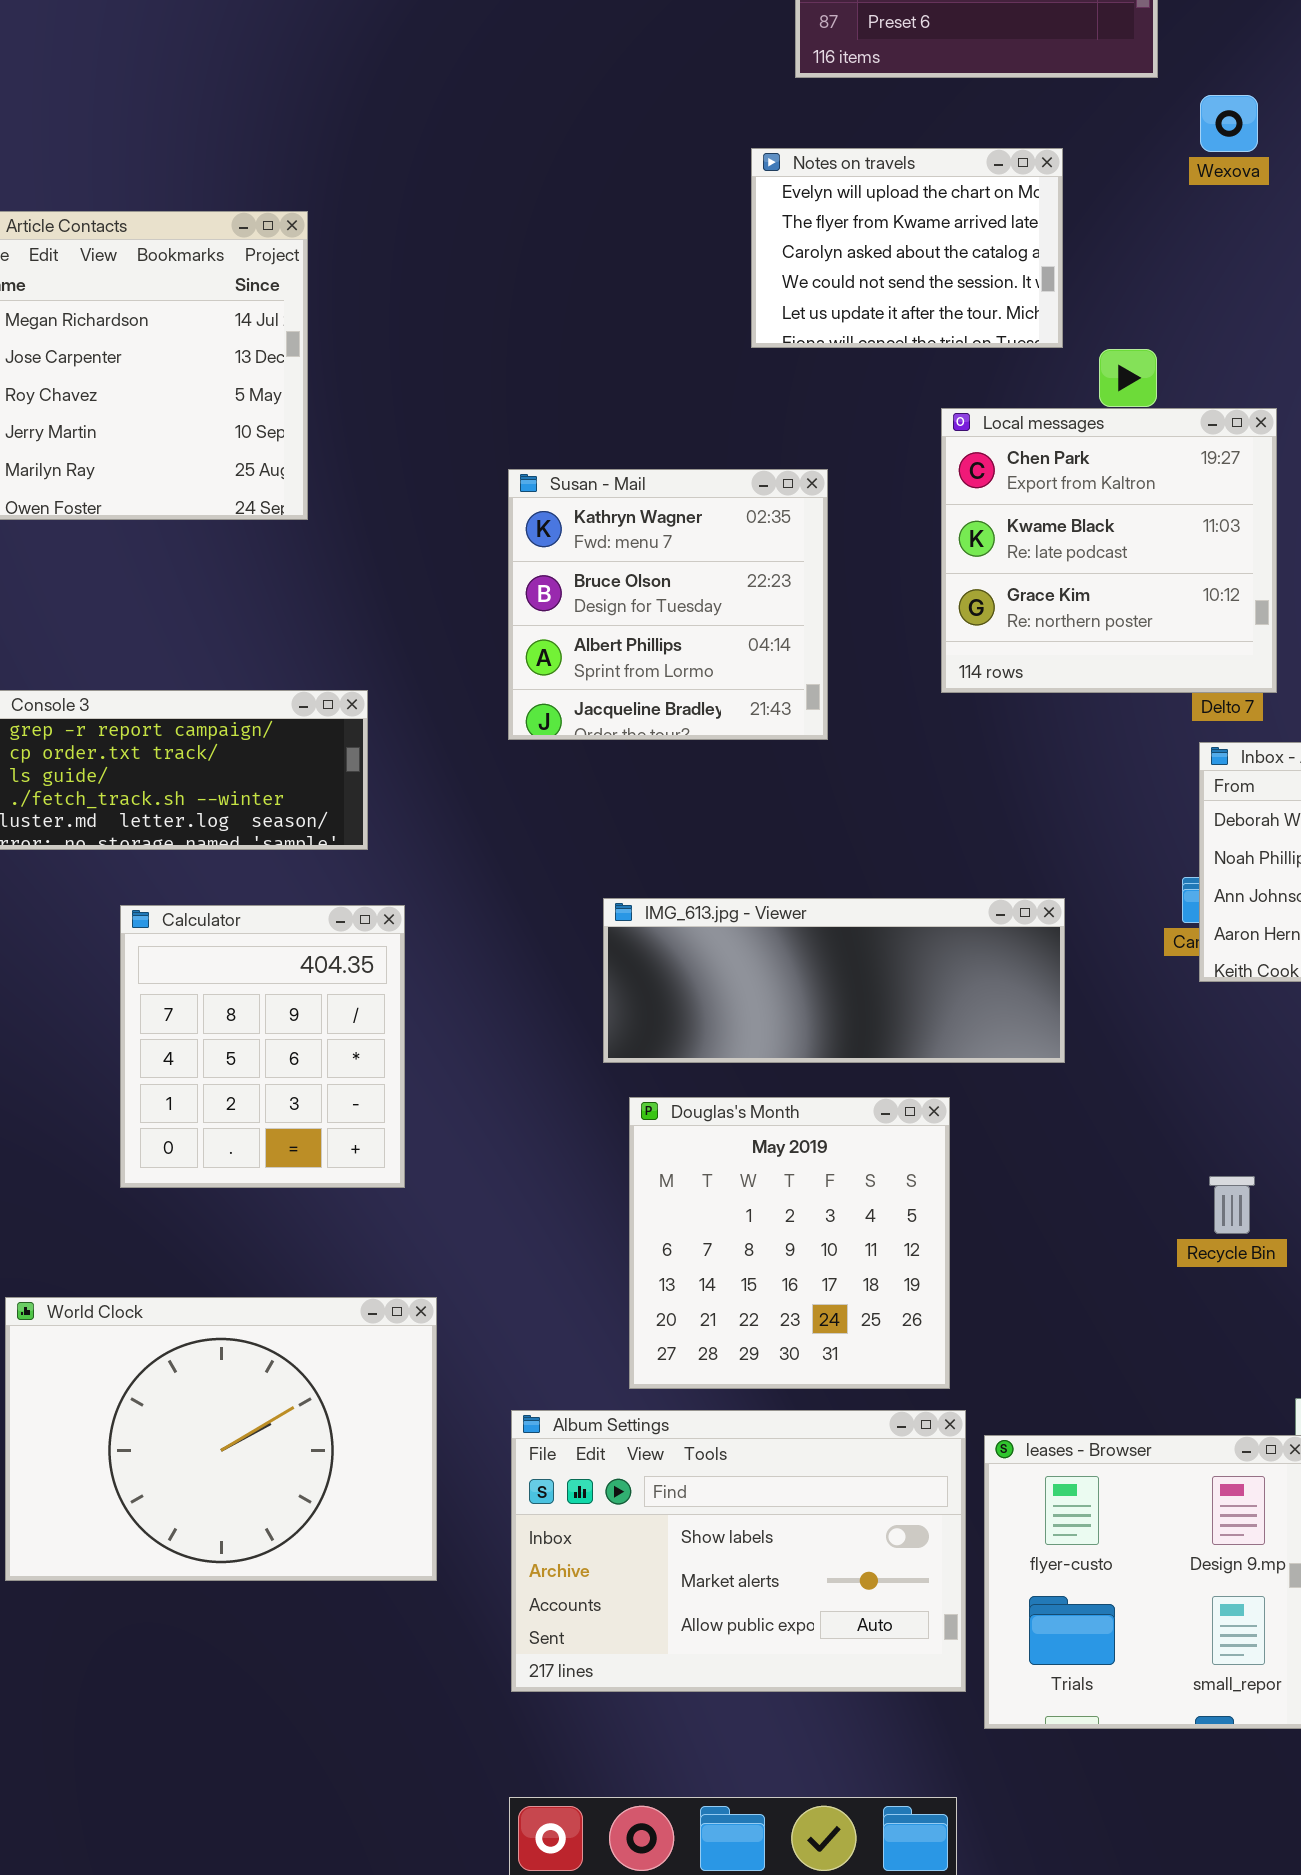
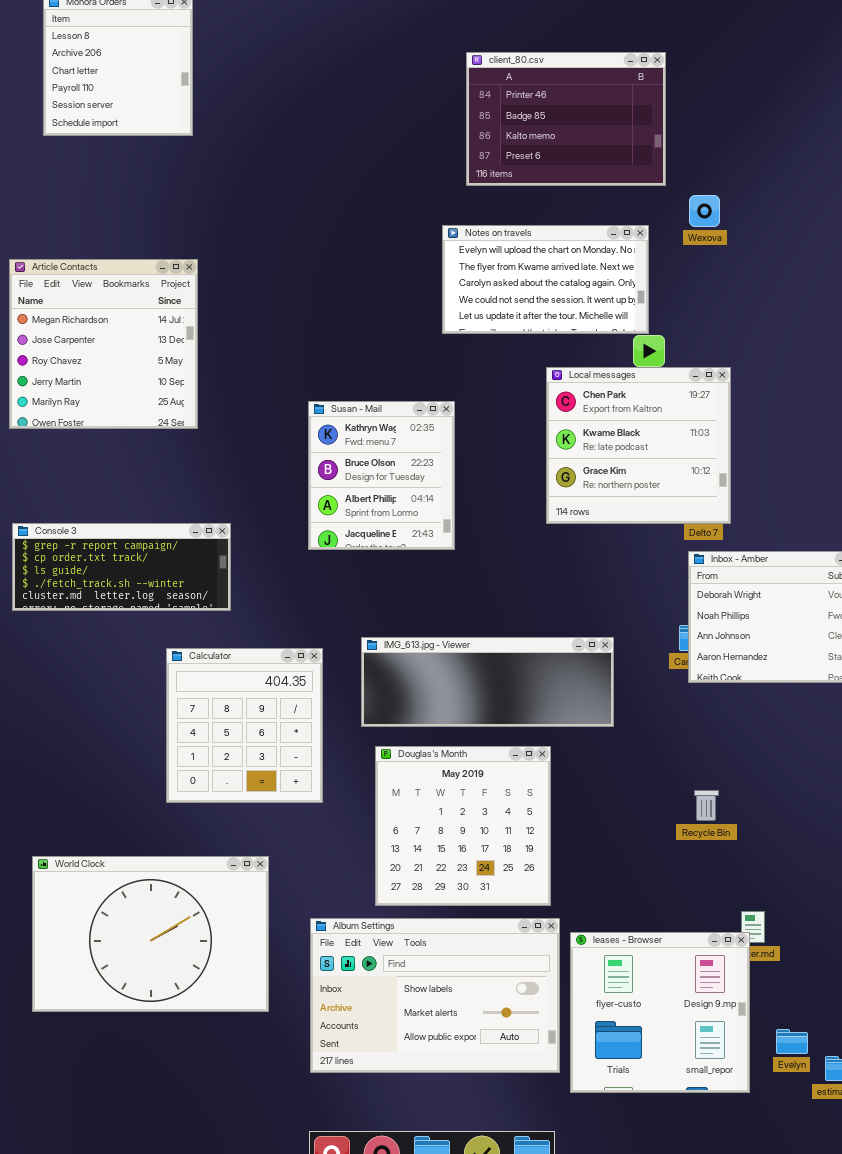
Notes on travels: [751,148,1063,348] -> [442,225,649,334], resized
Susan - Mail: [508,469,828,740] -> [308,401,455,550], resized
Calculator: [120,905,405,1188] -> [166,648,323,803], moved

